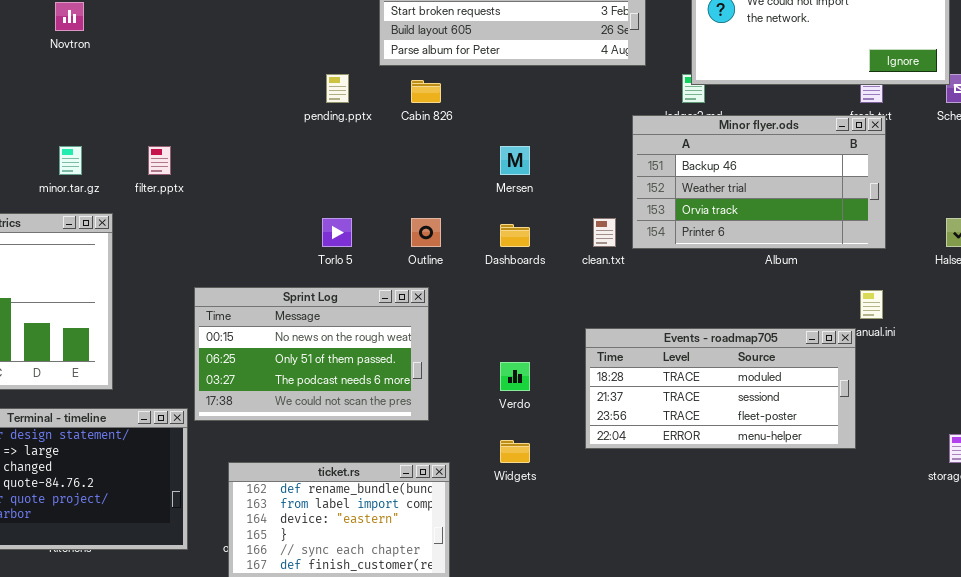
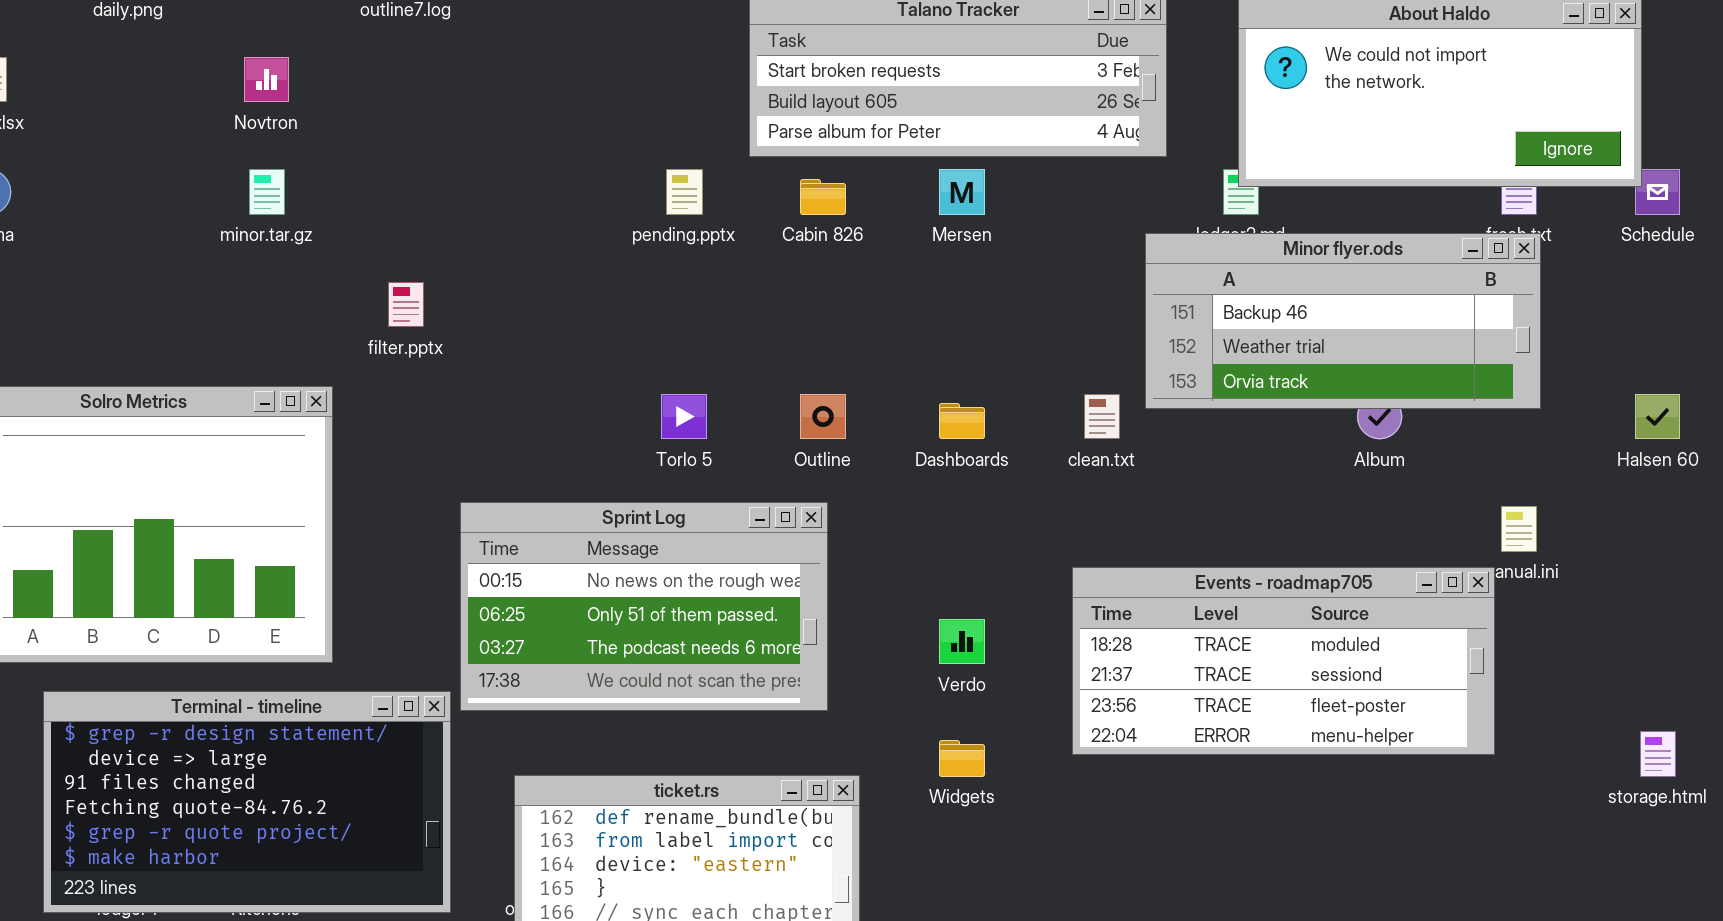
Minor flyer.ods: [632,115,886,249] -> [1145,233,1541,409], resized
minor.tar.gz: [59,146,82,175] -> [249,169,285,215], moved
Mersen: [500,146,530,175] -> [939,169,985,215], moved

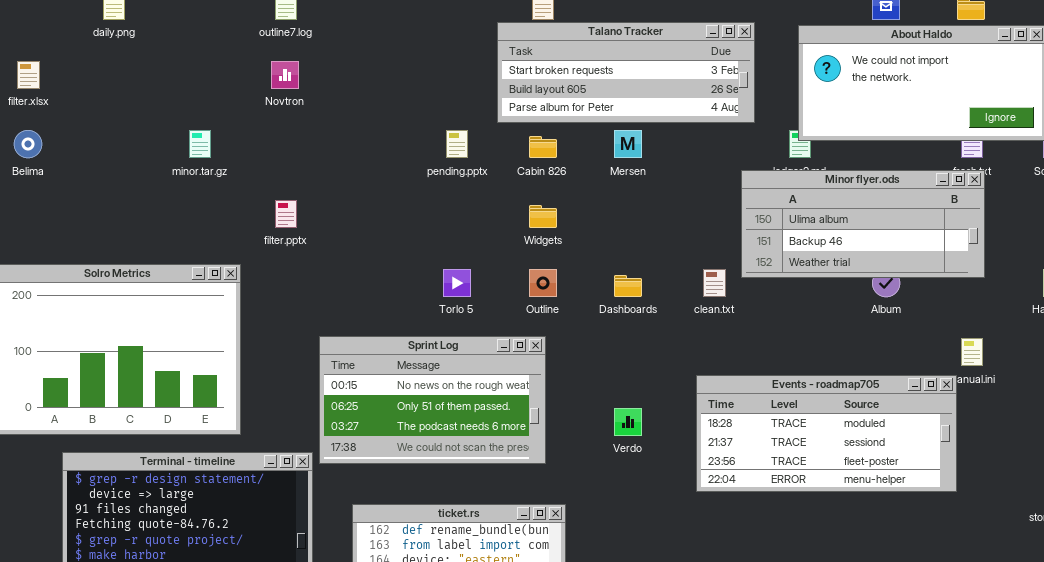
Novtron: [244,57,289,102] -> [271,61,299,89], moved
Minor flyer.ods: [1145,233,1541,409] -> [741,170,985,278], scrolled up 1 row
Widgets: [939,740,985,777] -> [529,205,557,228], moved

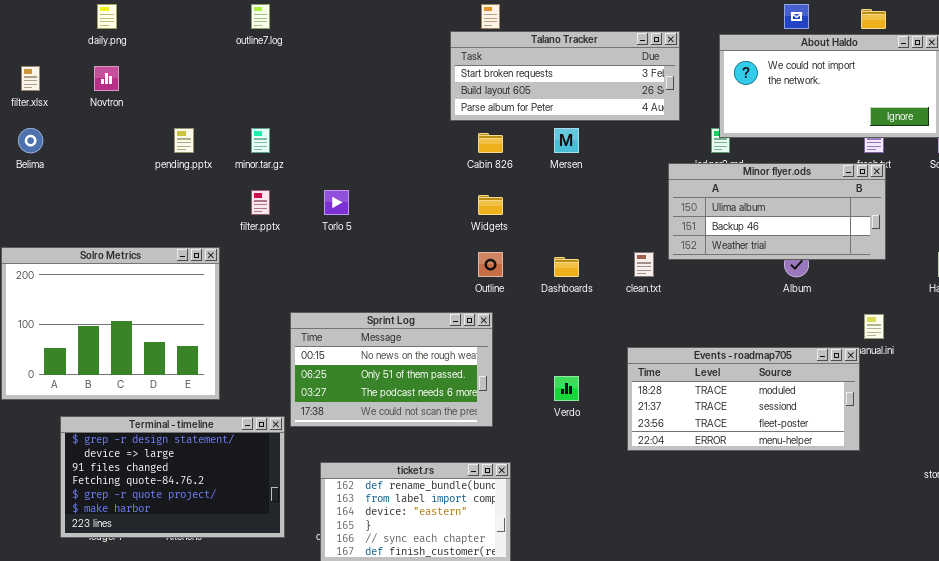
Novtron: [271,61,299,89] -> [94,66,119,91], moved
minor.tar.gz: [189,130,211,158] -> [251,128,270,153], moved
pending.pptx: [446,130,468,158] -> [174,128,194,153], moved
Torlo 5: [443,269,471,297] -> [324,190,349,215], moved

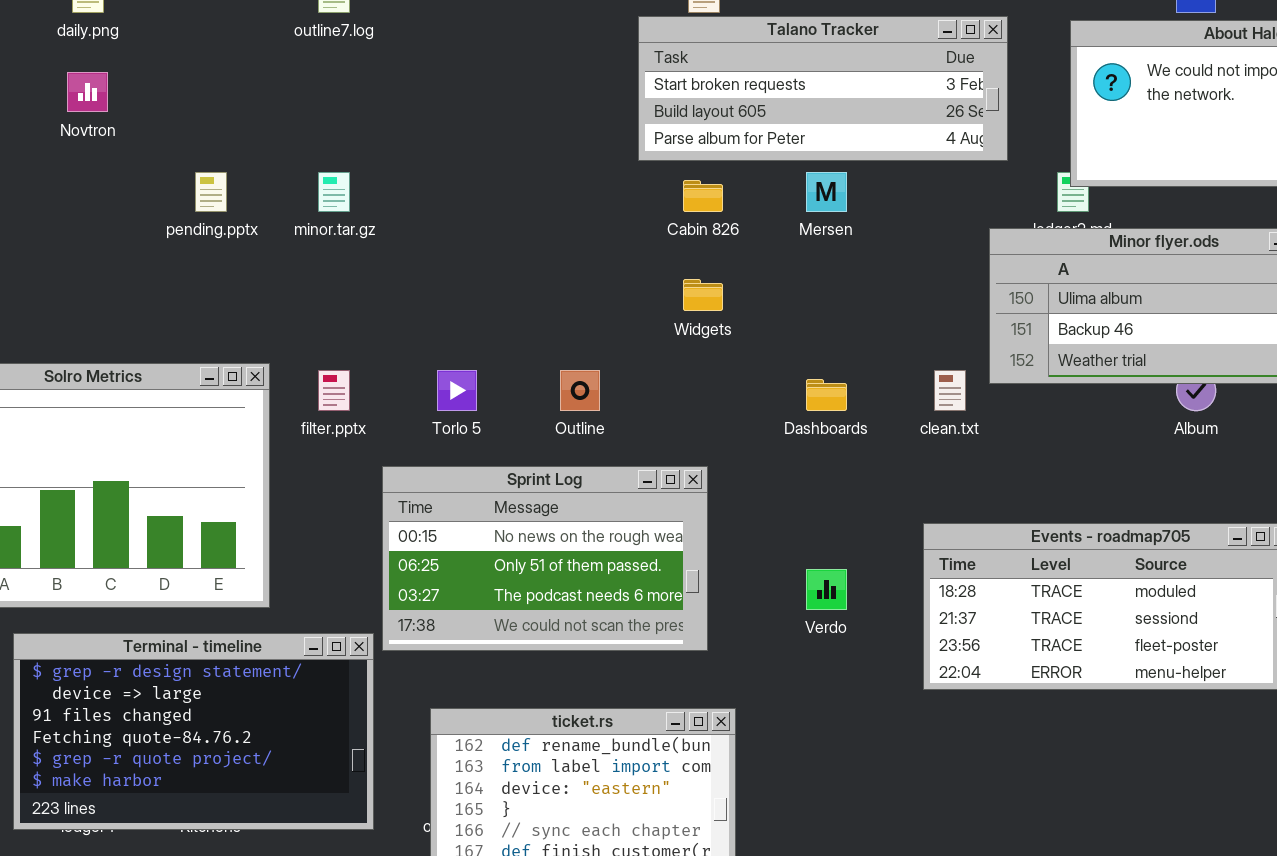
filter.pptx: [251,190,270,215] -> [318,370,350,411], moved
Torlo 5: [324,190,349,215] -> [437,370,477,411], moved
Outline: [478,252,503,277] -> [560,370,600,411], moved

